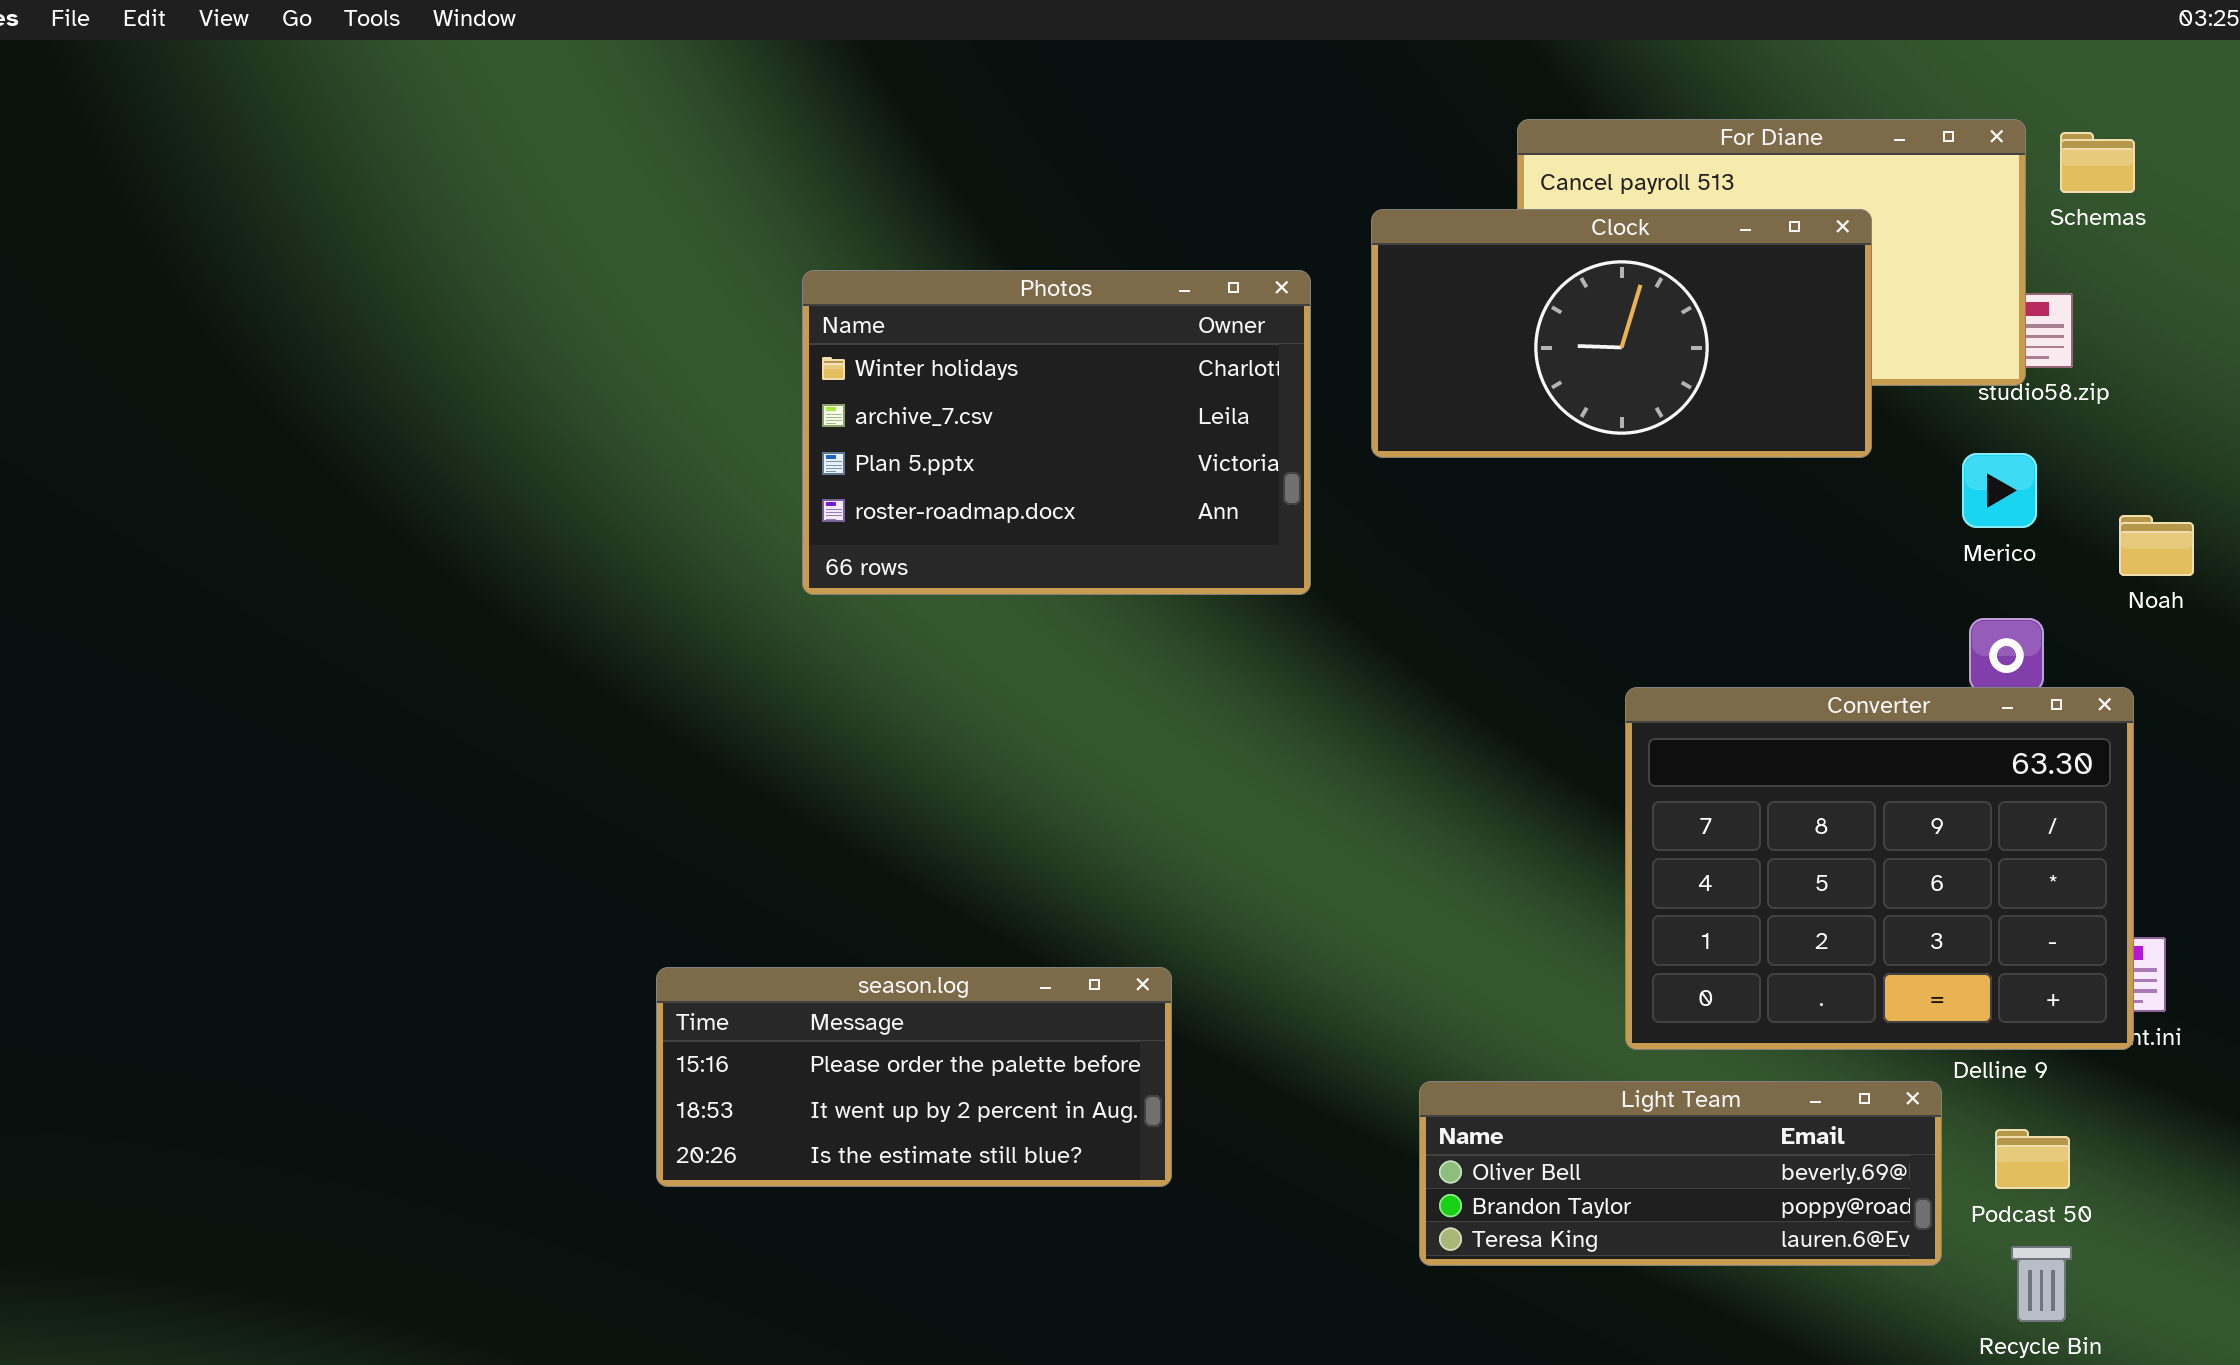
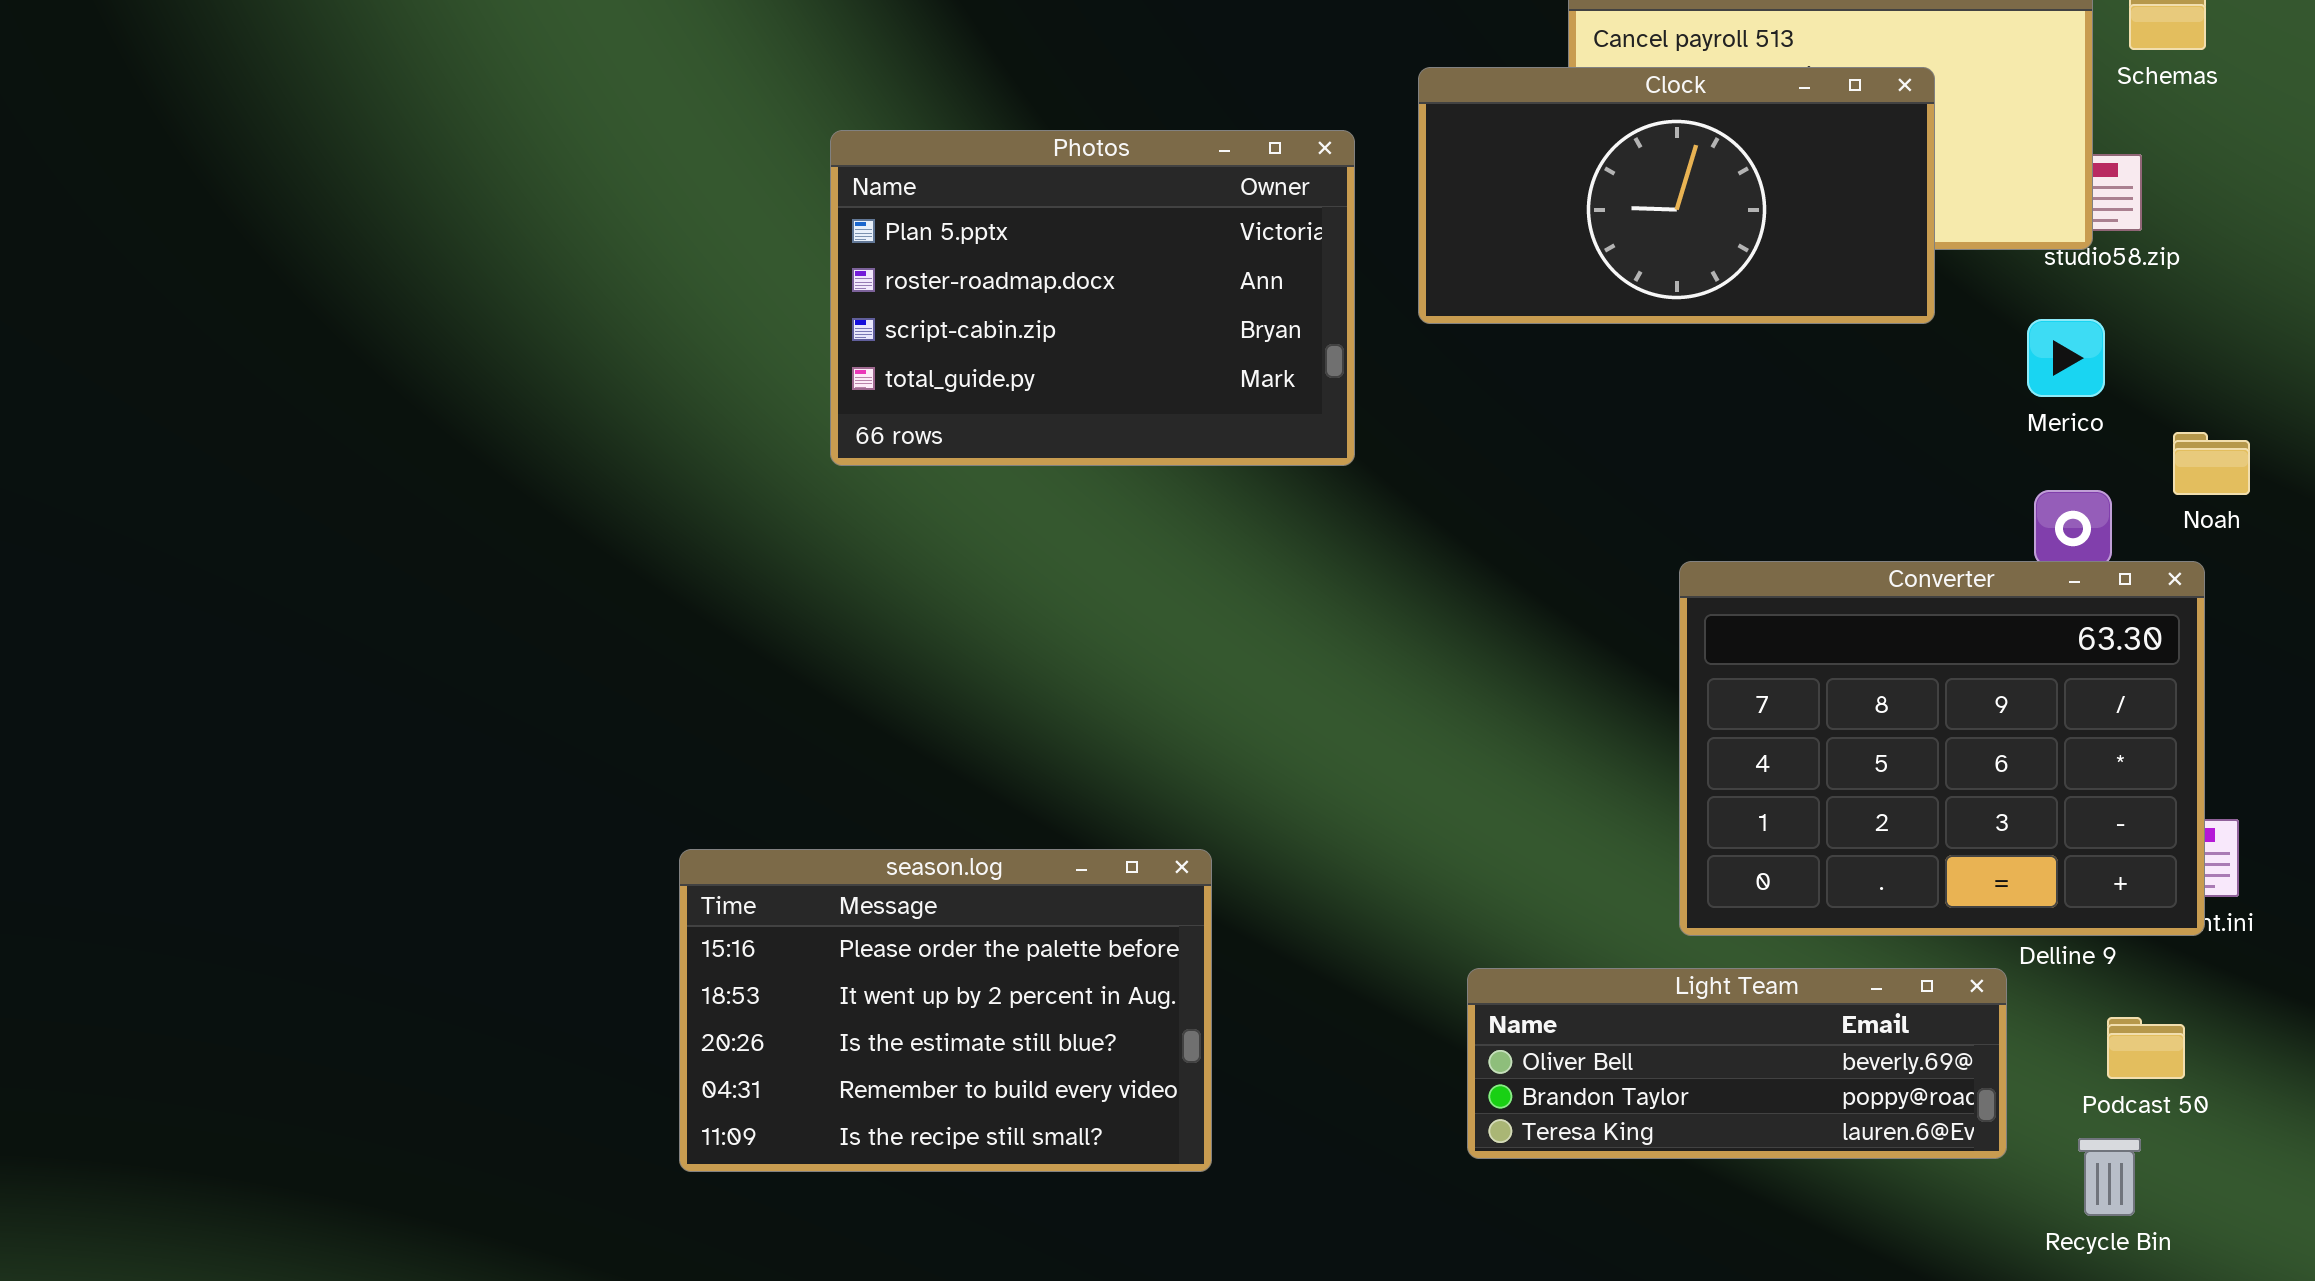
Photos: [802,270,1311,595] -> [830,130,1355,466], scrolled down 2 rows
Noah: [2119,515,2194,576] -> [2173,432,2250,495], moved
season.log: [656,967,1172,1187] -> [679,849,1212,1172], resized
Podcast 50: [1995,1129,2070,1189] -> [2107,1017,2185,1079], moved

